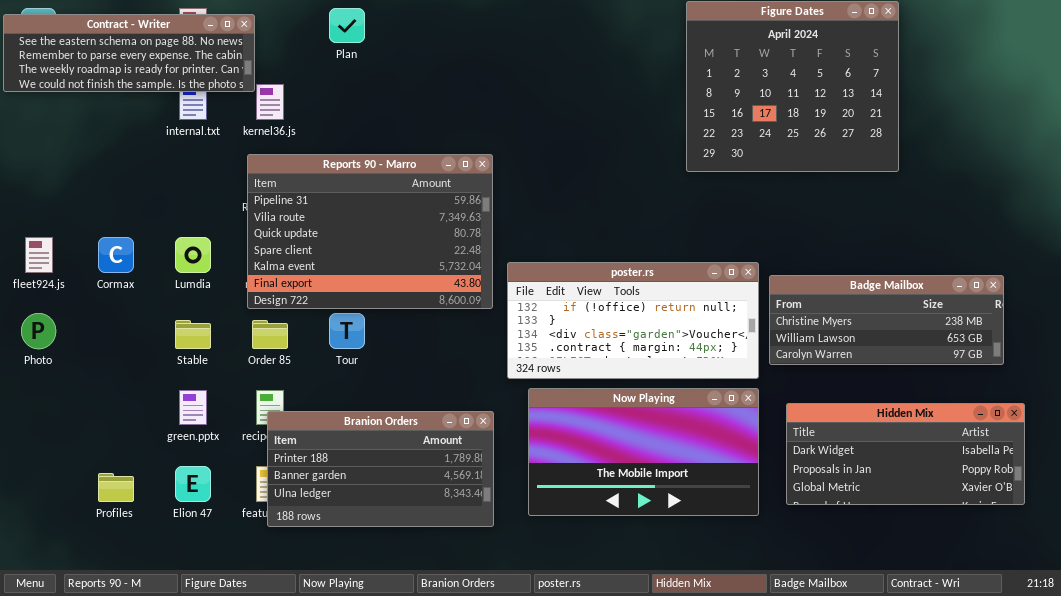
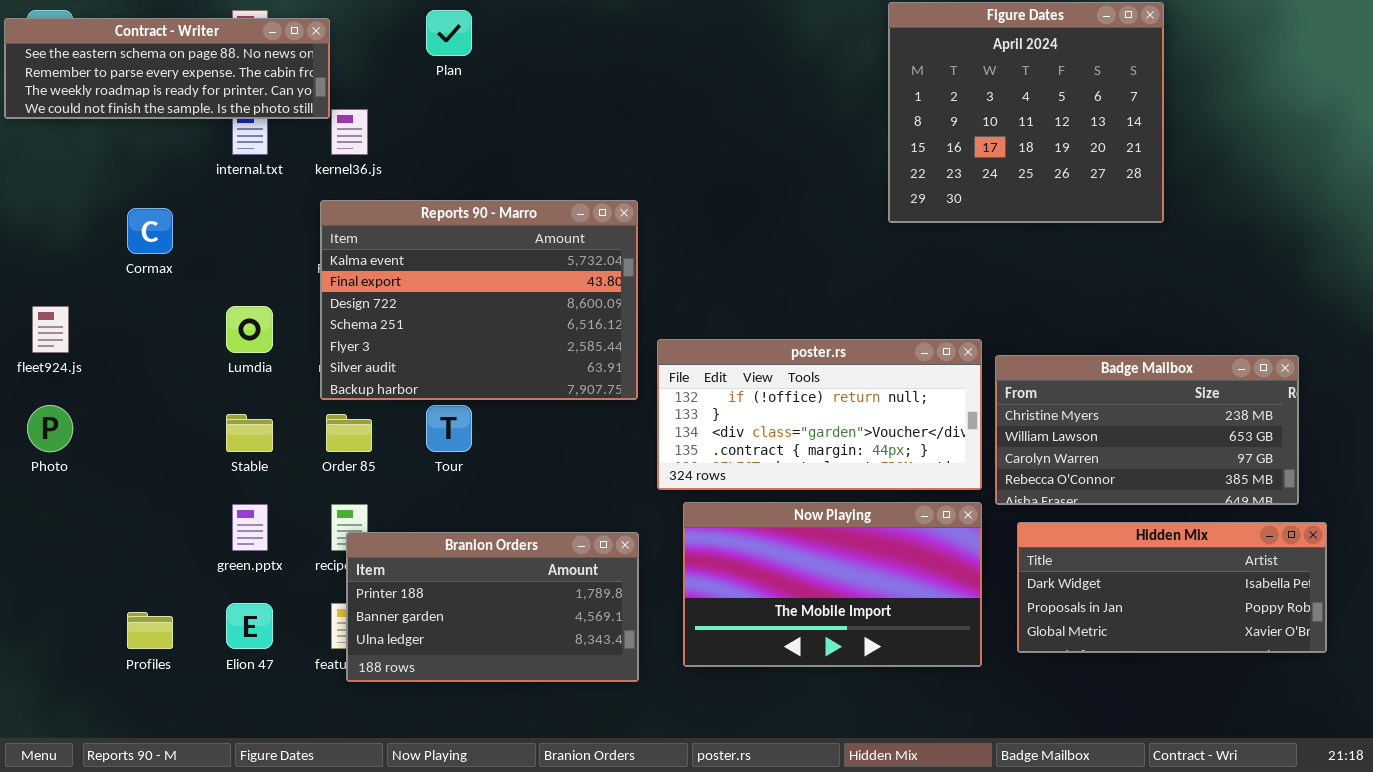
Reports 90 - Marro: [247,154,493,309] -> [320,200,638,400], scrolled down 4 rows
Cormax: [98,237,134,273] -> [127,208,173,254], moved
Badge Mailbox: [769,275,1004,365] -> [995,355,1299,505], resized

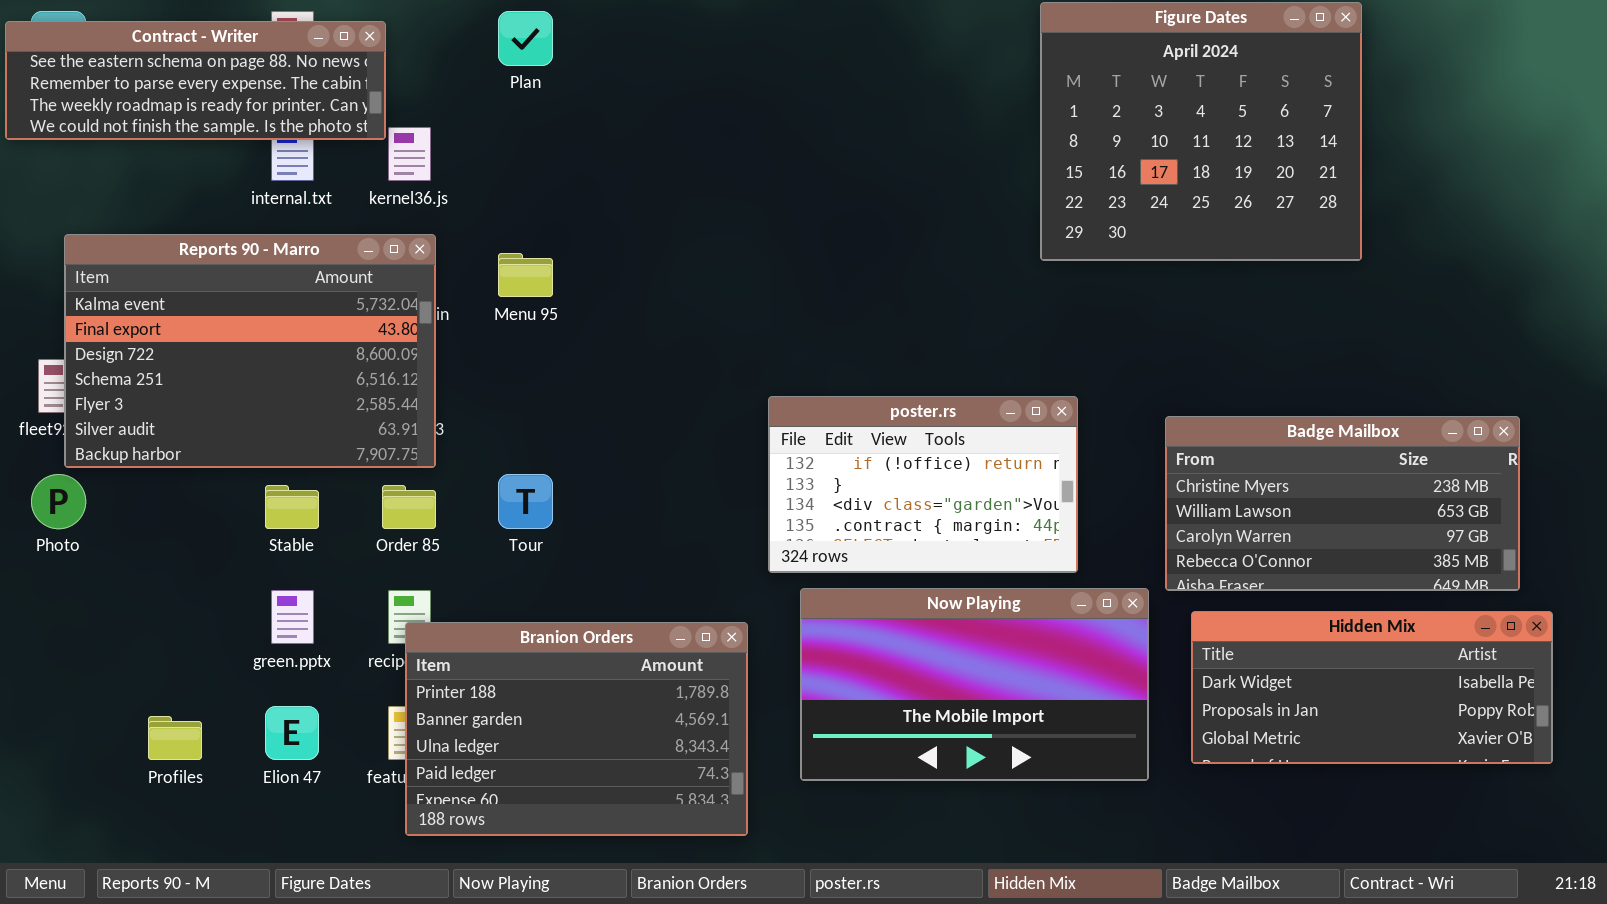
Reports 90 - Marro: [320,200,638,400] -> [64,234,436,468], moved
poster.rs: [657,339,982,490] -> [768,396,1078,573], resized
Branion Orders: [346,532,639,682] -> [405,622,748,836], resized

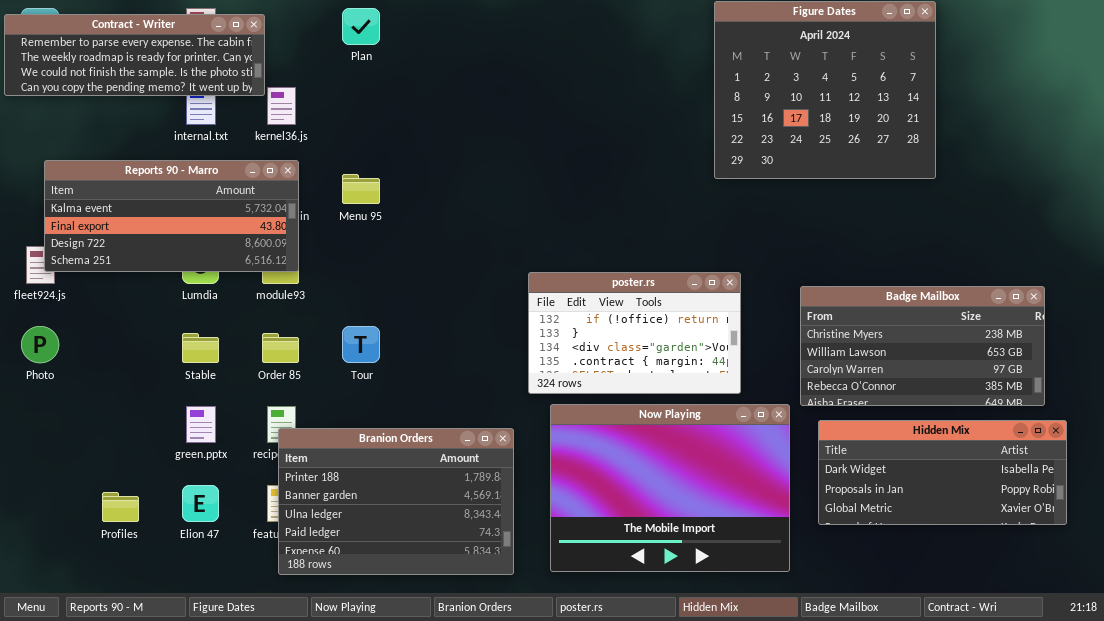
Contract - Writer: [5,21,386,140] -> [4,14,265,96], scrolled down 1 row
Reports 90 - Marro: [64,234,436,468] -> [44,160,299,272], resized
Now Playing: [800,588,1149,781] -> [550,404,790,572], resized

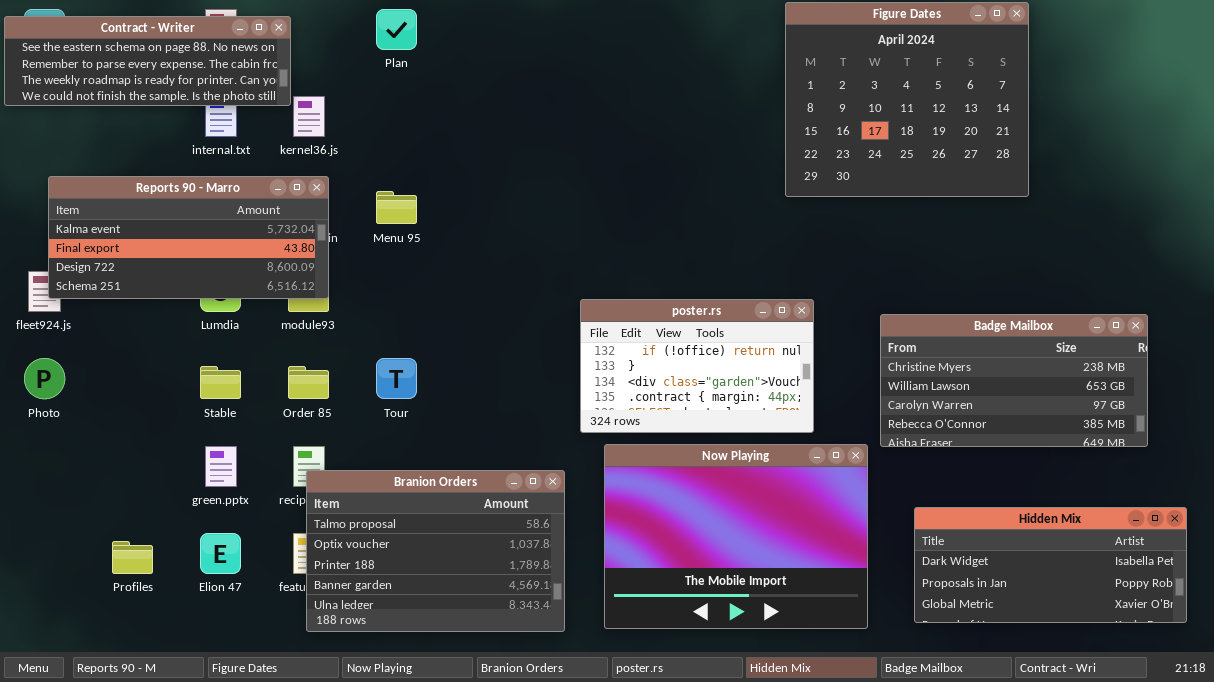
Contract - Writer: [4,14,265,96] -> [4,16,291,106], scrolled up 1 row
Hidden Mix: [818,420,1067,525] -> [914,507,1187,623], moved
Branion Orders: [278,428,514,575] -> [306,470,565,632], scrolled up 2 rows

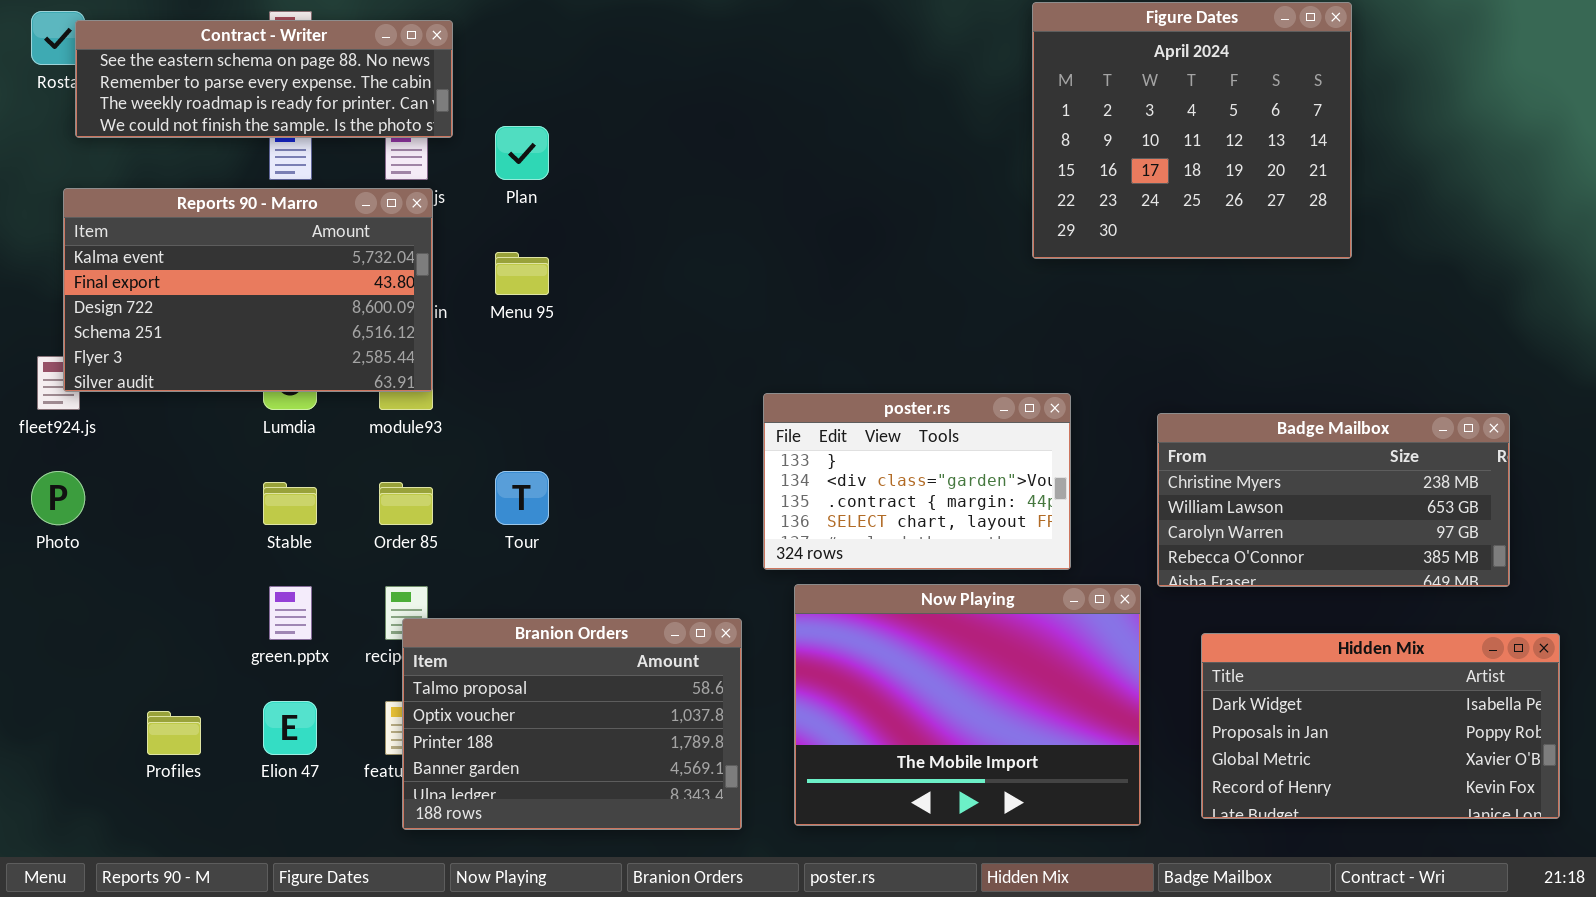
Plan: [376,9,417,50] -> [495,126,549,180], moved
Contract - Writer: [4,16,291,106] -> [75,20,453,138], moved
Reports 90 - Marro: [48,176,329,299] -> [63,188,433,392], resized
poster.rs: [580,299,814,433] -> [763,393,1071,570], scrolled down 1 row
Hidden Mix: [914,507,1187,623] -> [1201,633,1560,819], resized

